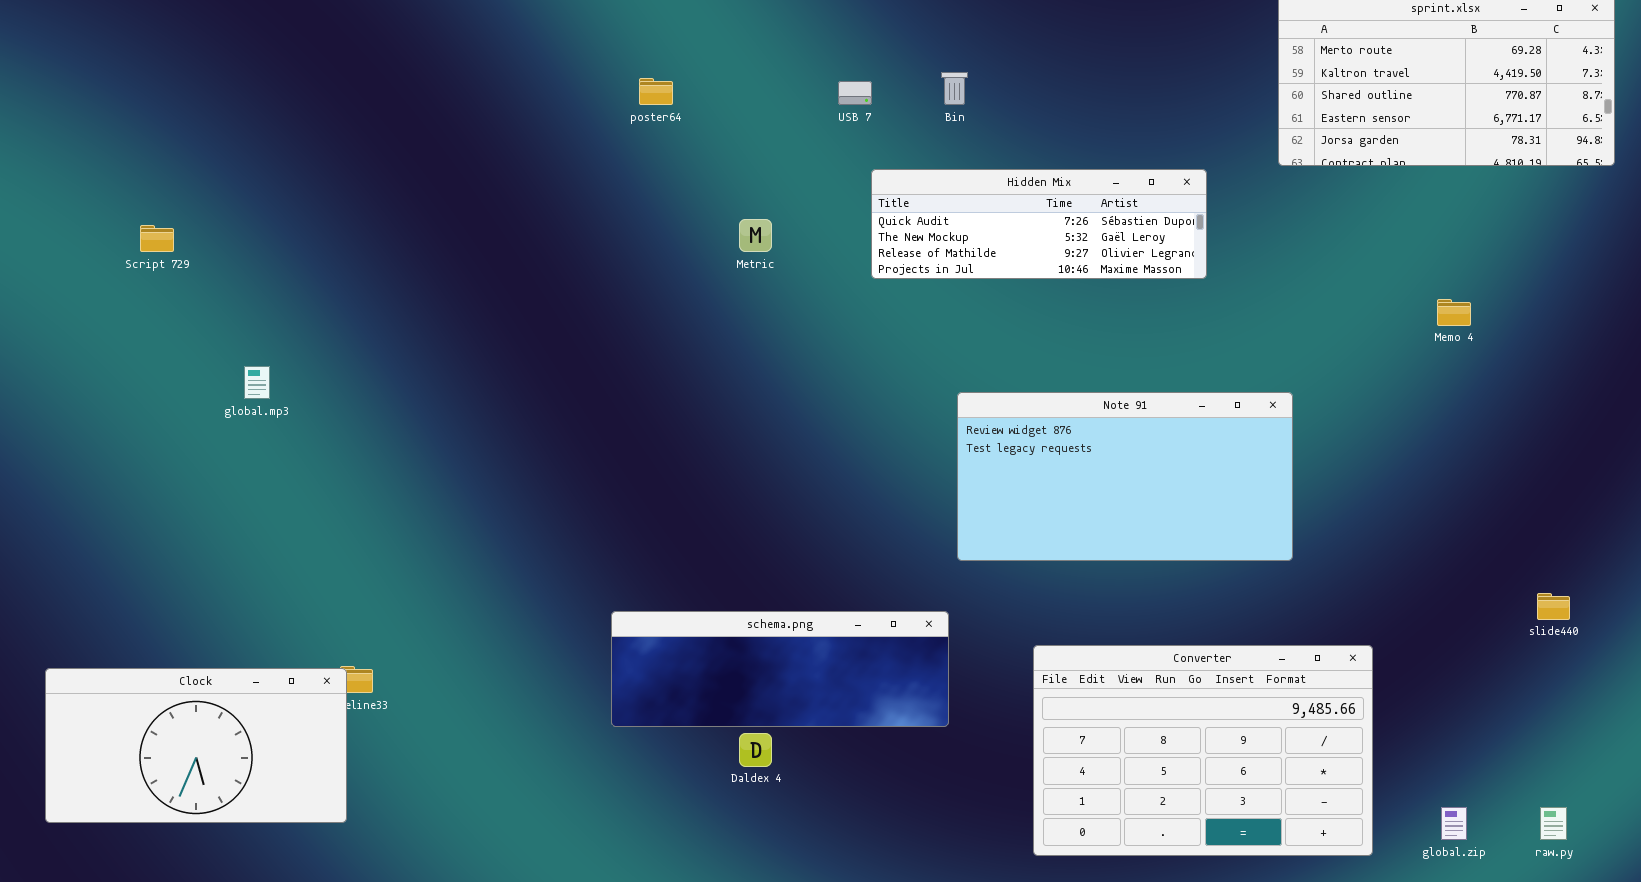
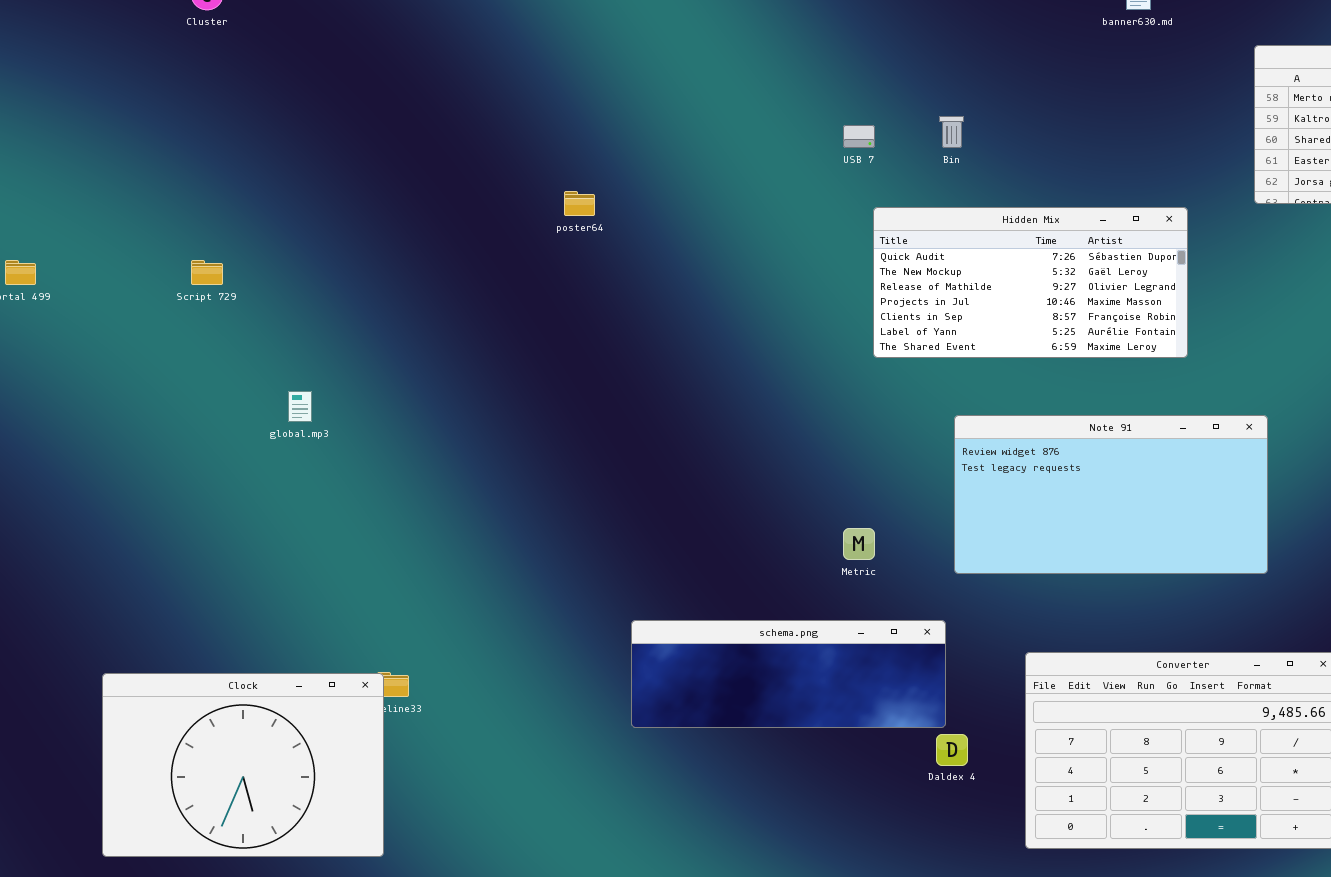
poster64: [639,78,673,105] -> [564,191,595,216], moved
Hidden Mix: [871,169,1207,279] -> [873,207,1188,358], resized
Metric: [739,219,772,252] -> [843,528,875,560], moved
Clock: [45,668,347,823] -> [102,673,384,857], resized
Daldex 4: [739,733,772,767] -> [936,734,968,766], moved

